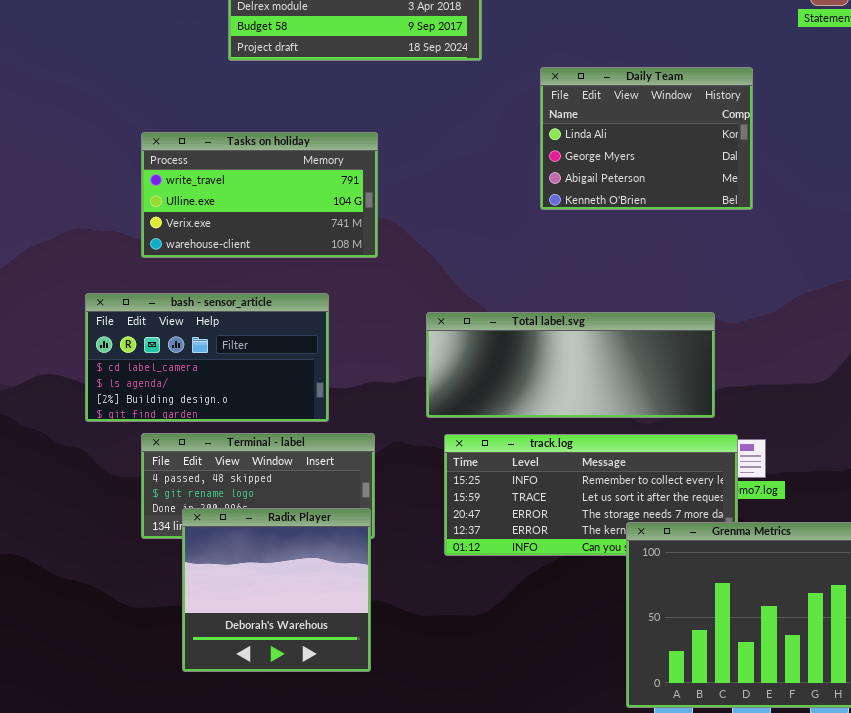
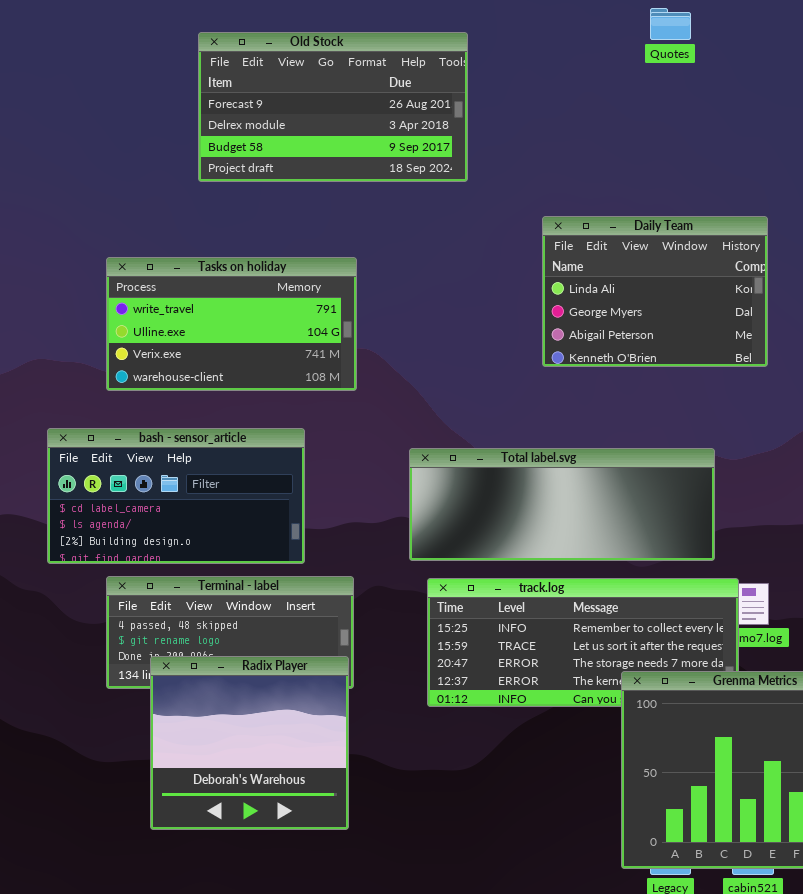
Daily Team: [540,67,753,210] -> [542,216,768,367], moved

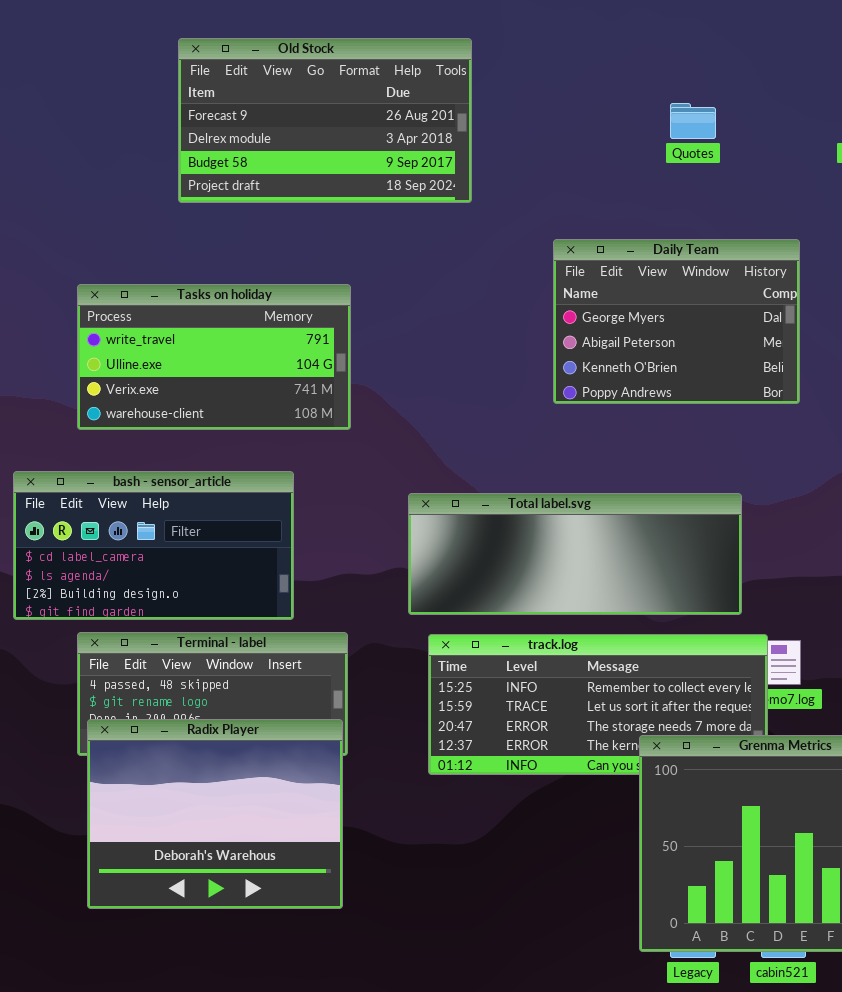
Quotes: [650,8,691,40] -> [670,103,716,139], moved
Daily Team: [542,216,768,367] -> [553,239,800,404], scrolled down 1 row
Radix Player: [150,656,349,830] -> [87,719,343,909], resized

